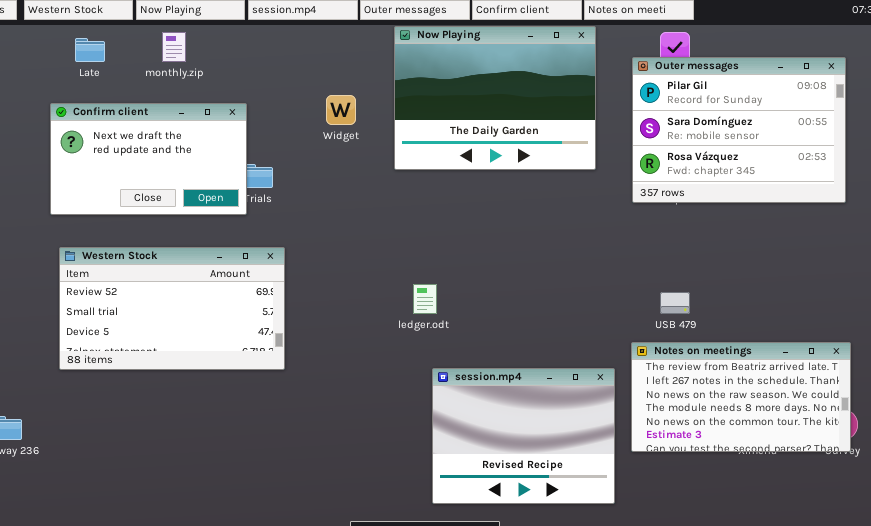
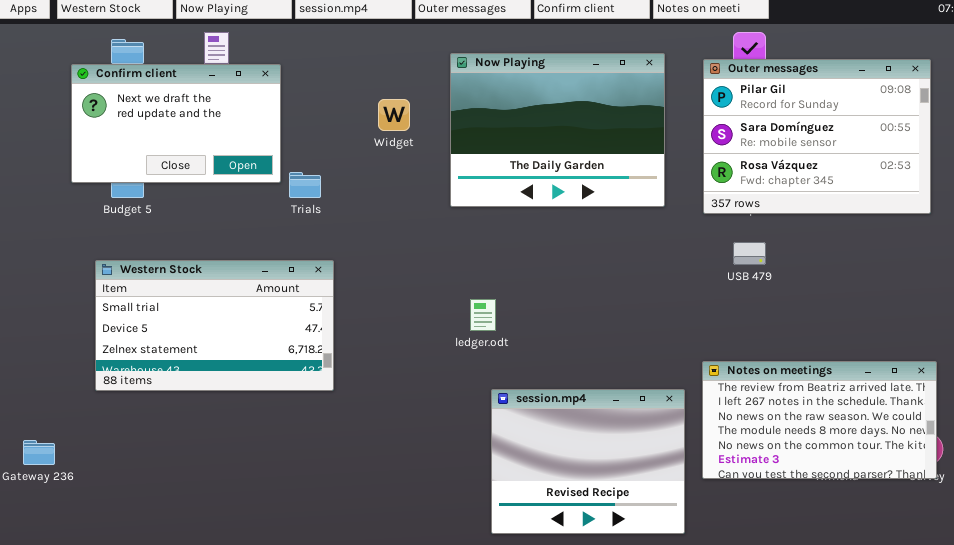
Now Playing: [394,26,596,170] -> [450,53,665,207], moved
Confirm client: [50,103,247,215] -> [71,64,281,183], moved
Western Stock: [59,247,285,370] -> [95,260,334,391], scrolled down 1 row
USB 479: [660,292,690,314] -> [733,242,766,265], moved

